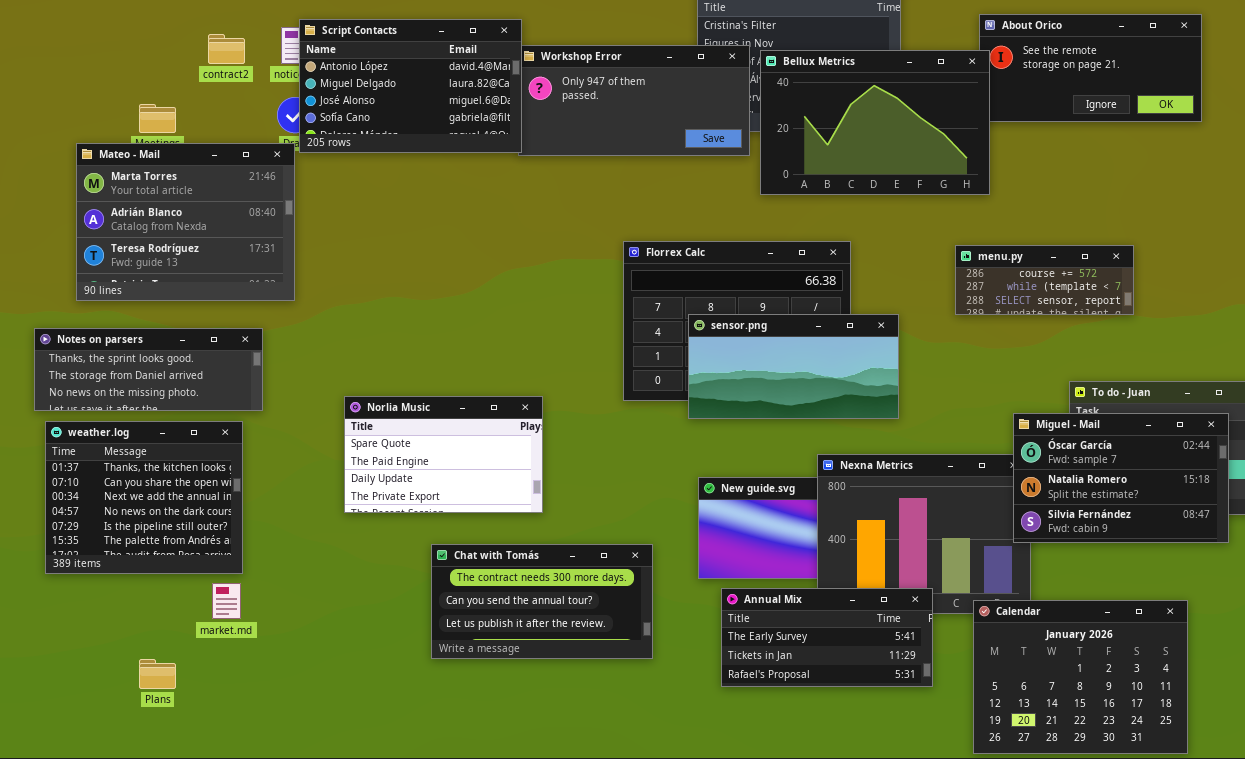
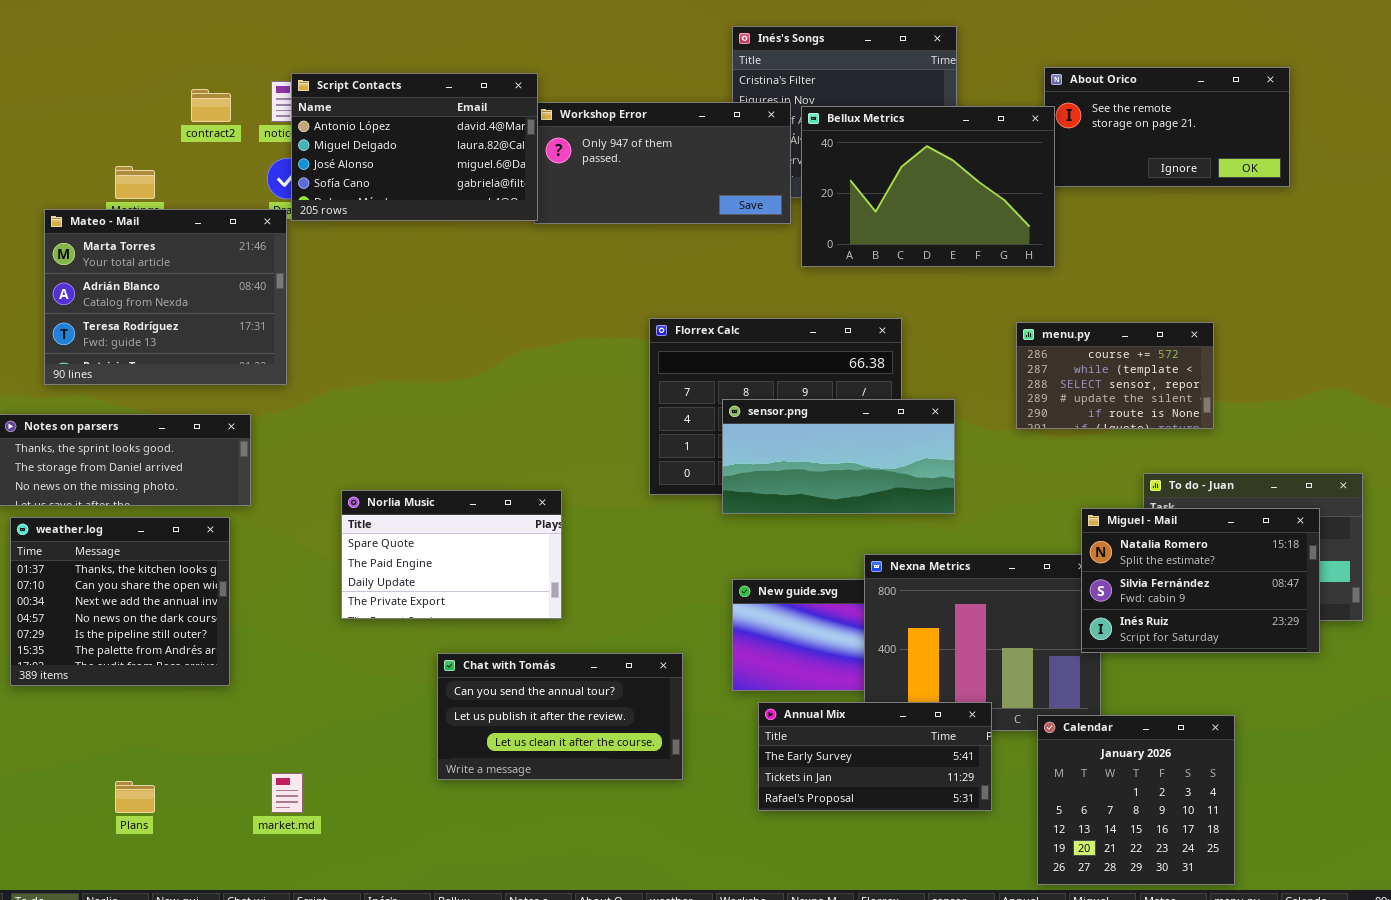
menu.py: [955,245,1134,315] -> [1016,322,1214,429], resized
Miguel - Mail: [1013,413,1229,543] -> [1081,508,1320,653], scrolled down 1 row
Chat with Tomás: [431,544,653,659] -> [437,653,683,780], scrolled down 1 row
market.md: [212,583,241,619] -> [271,773,303,813], moved
Calendar: [973,600,1188,754] -> [1037,715,1235,885], resized

